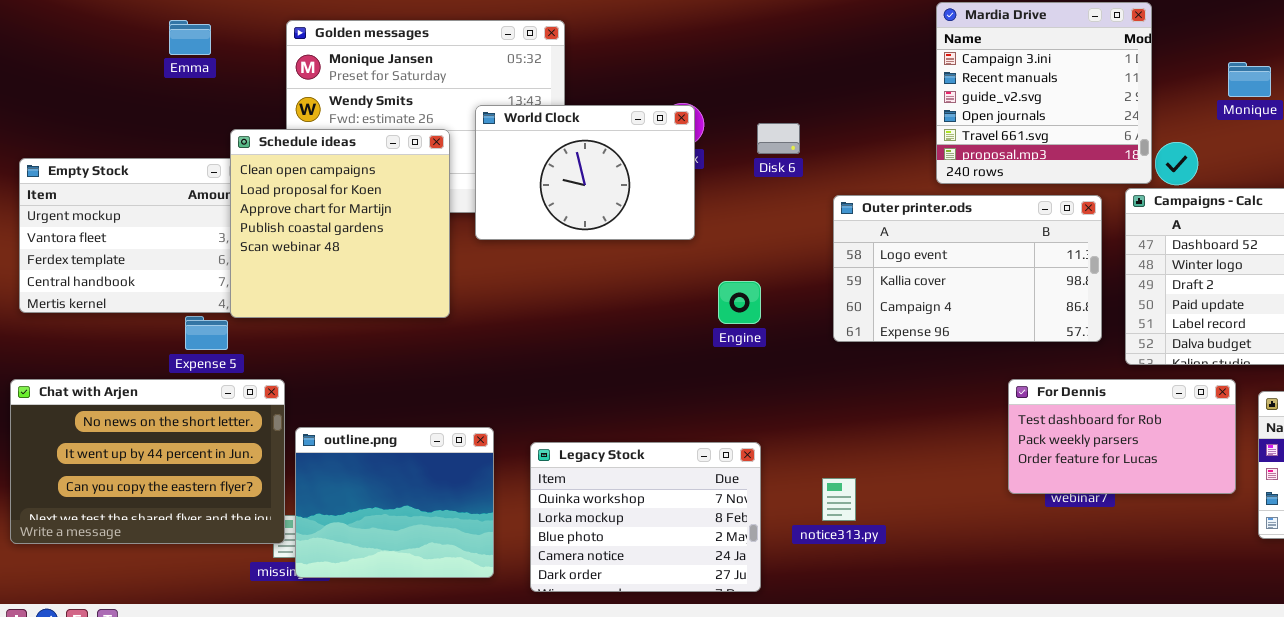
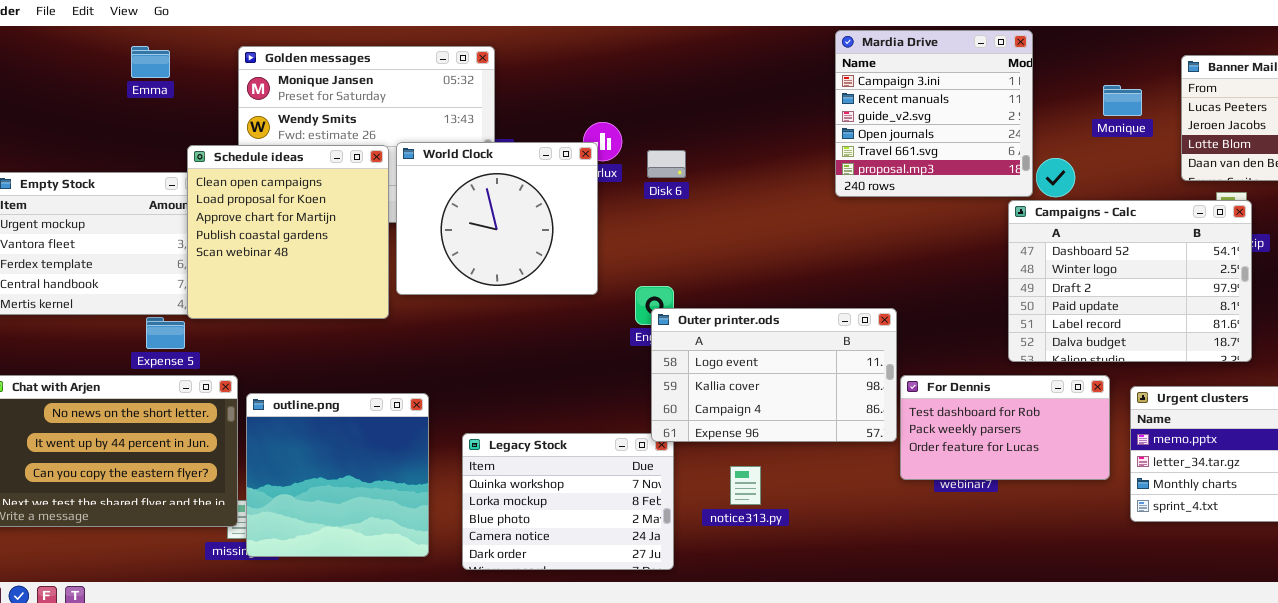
World Clock: [475,105,695,240] -> [396,142,598,295], moved, resized
Disk 6: [757,123,800,154] -> [647,150,686,178], moved
Outer printer.ods: [833,195,1102,342] -> [651,308,897,442], moved
outline.png: [295,427,494,578] -> [246,393,429,557], resized

